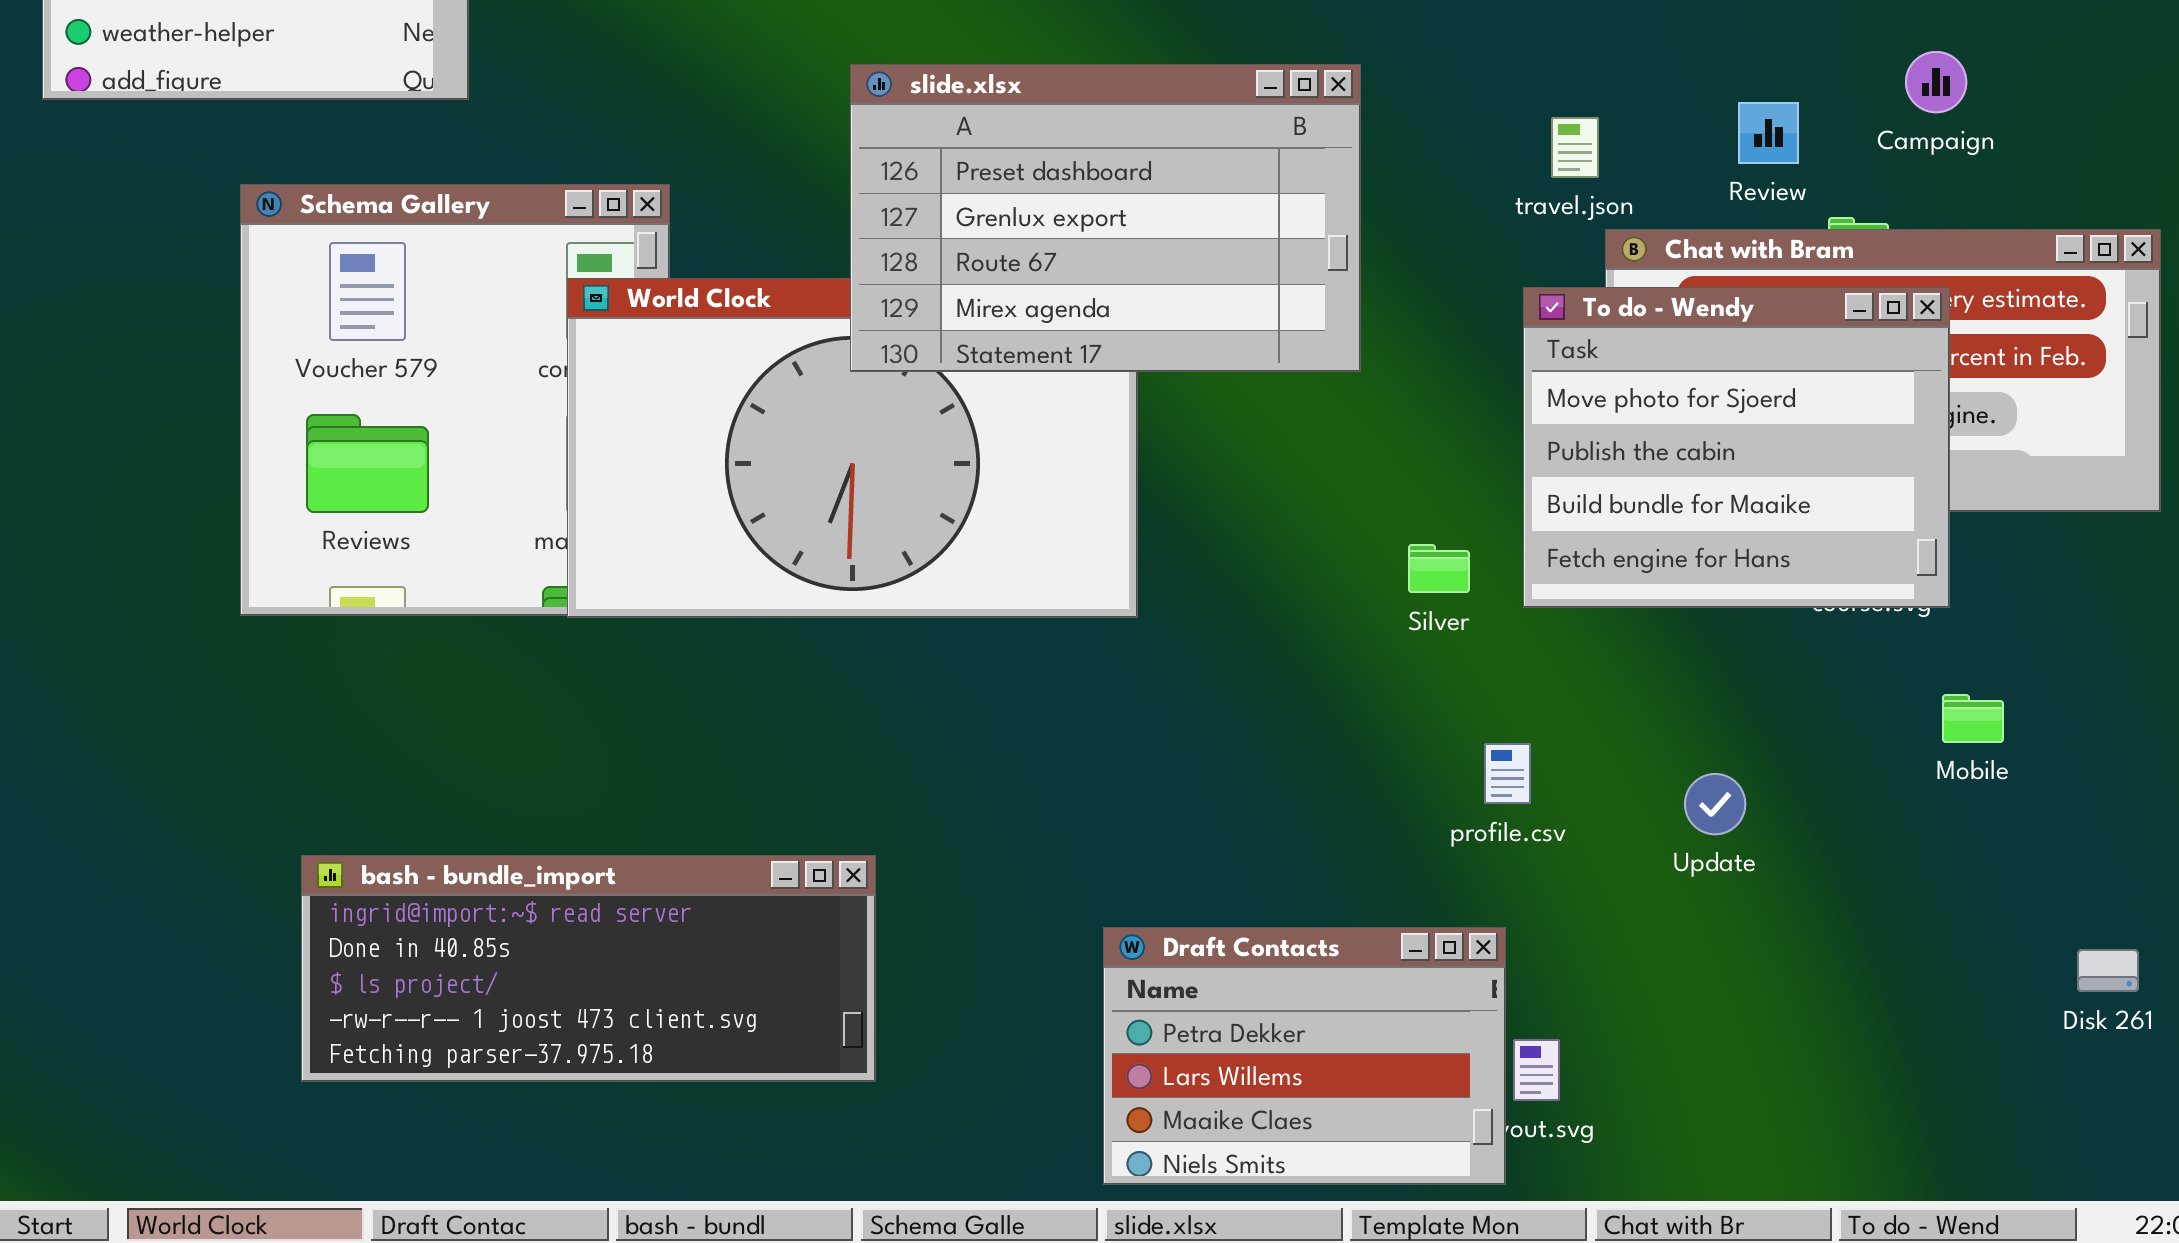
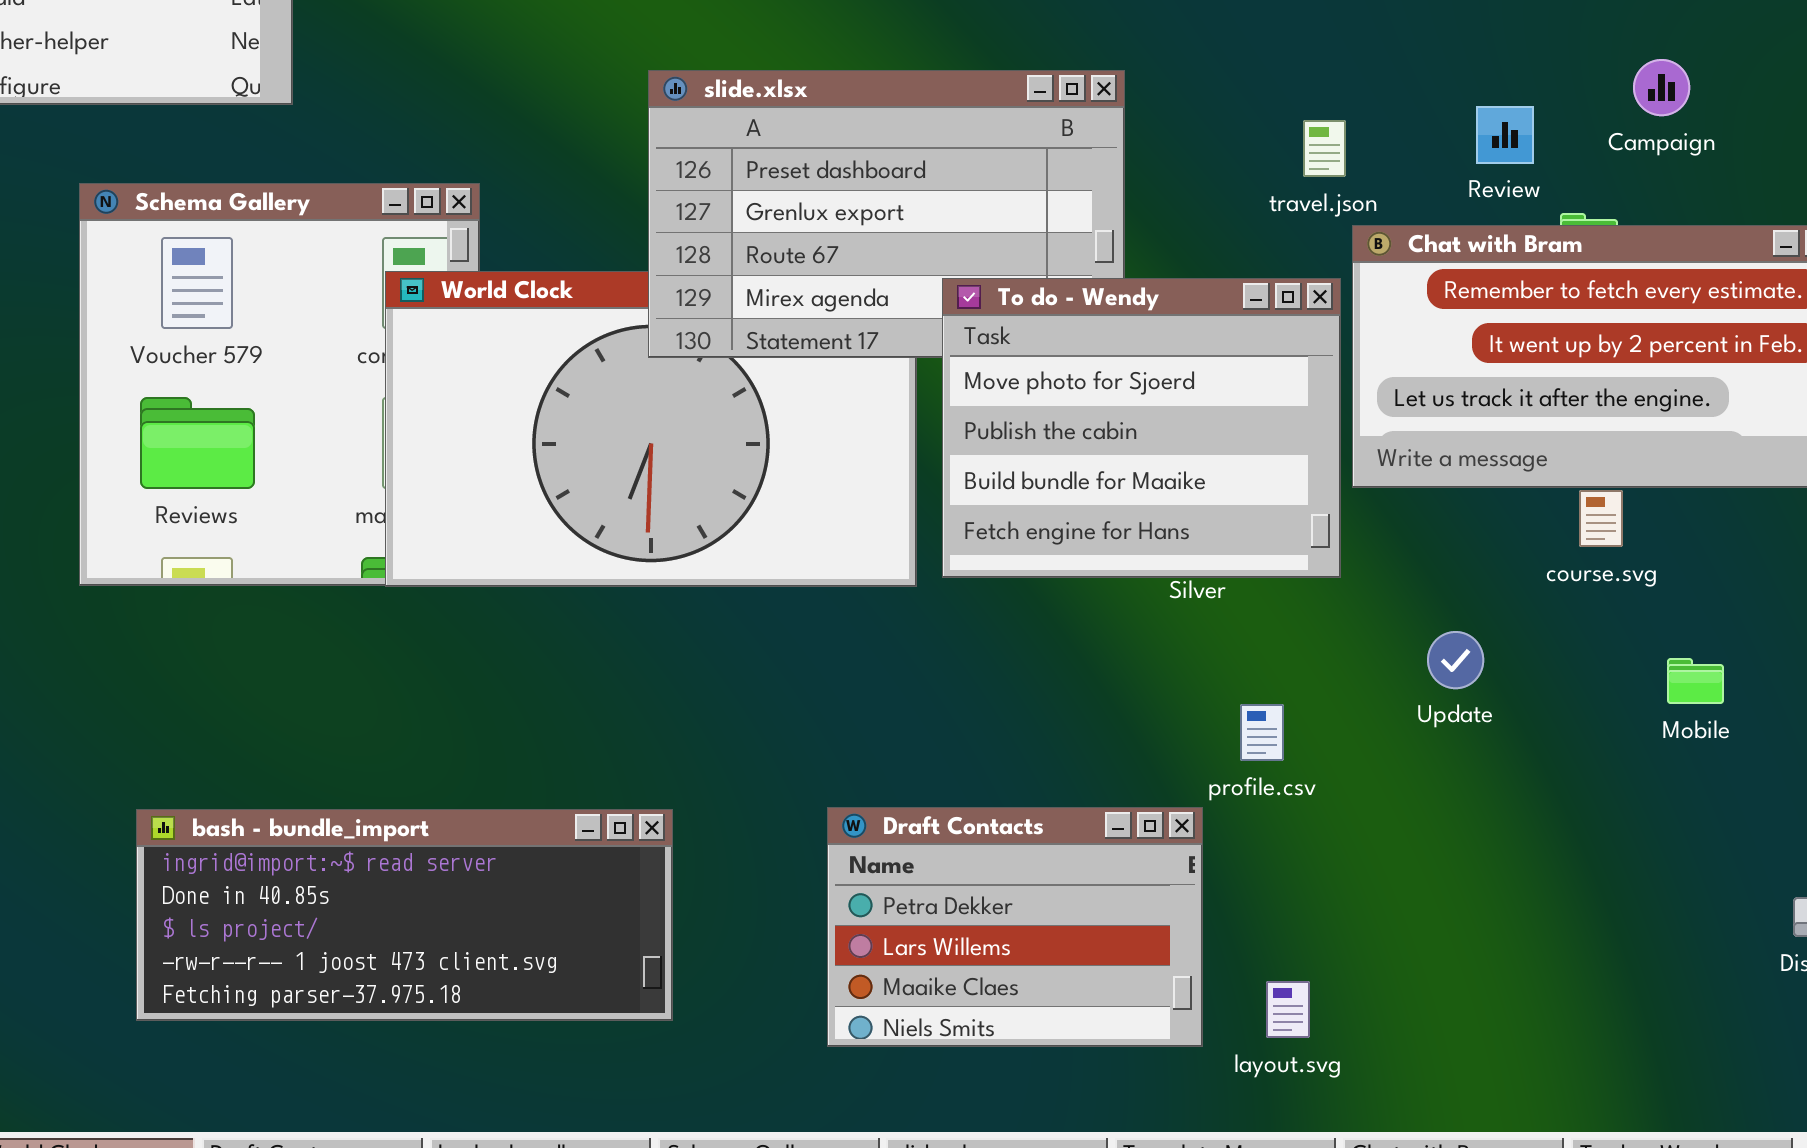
To do - Wendy: [1523,287,1950,608] -> [942,278,1341,578], moved
Update: [1684,773,1746,835] -> [1427,631,1484,689], moved
Draft Contacts: [1103,927,1506,1185] -> [827,807,1203,1047], moved

